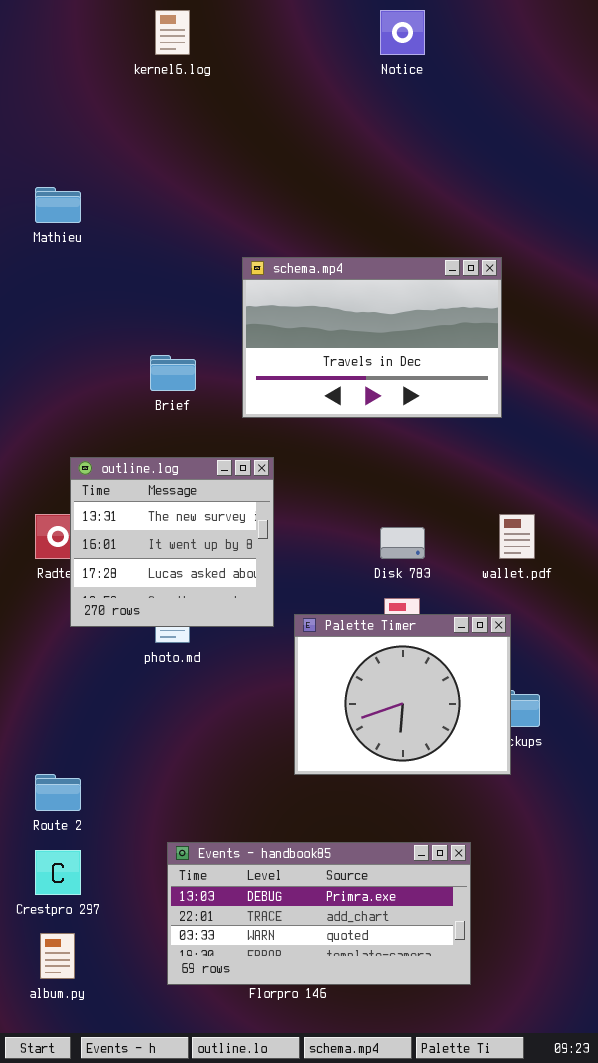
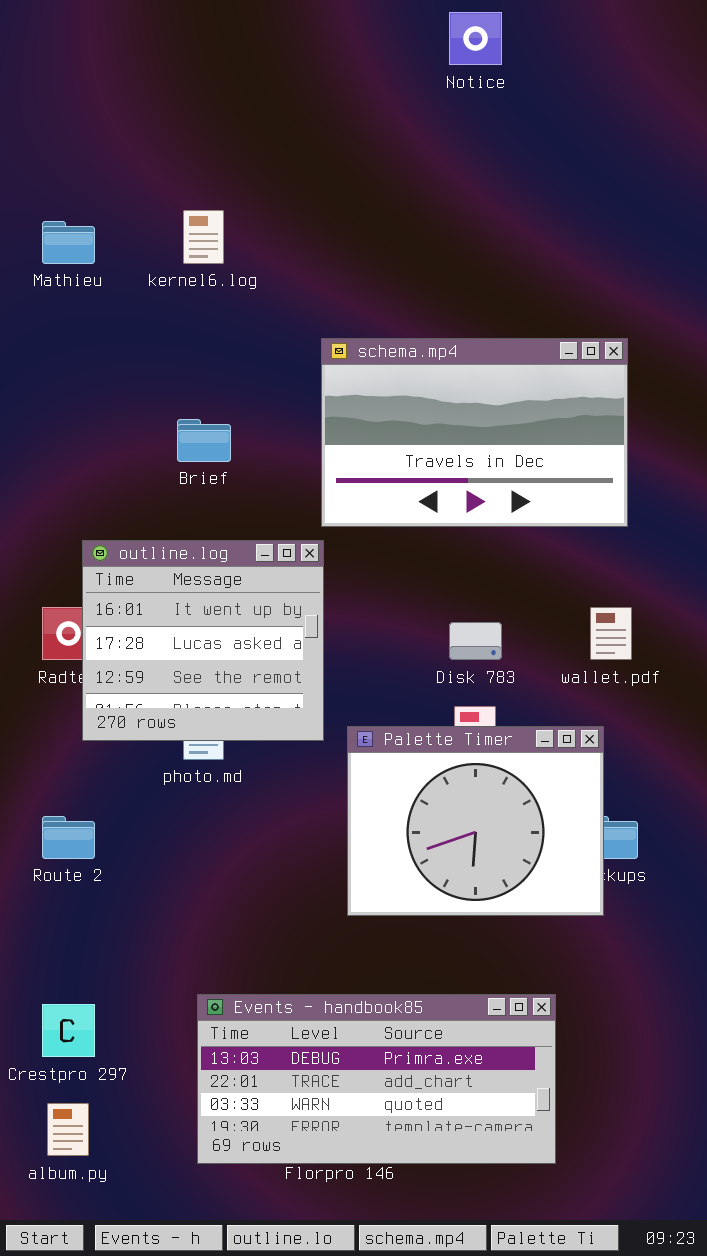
kernel6.log: [155,10,190,55] -> [183,210,224,264], moved
schema.mp4: [242,257,502,418] -> [321,338,628,527], moved
outline.log: [70,457,274,627] -> [82,540,324,741], scrolled down 1 row
Route 2: [35,774,81,811] -> [42,816,95,859], moved

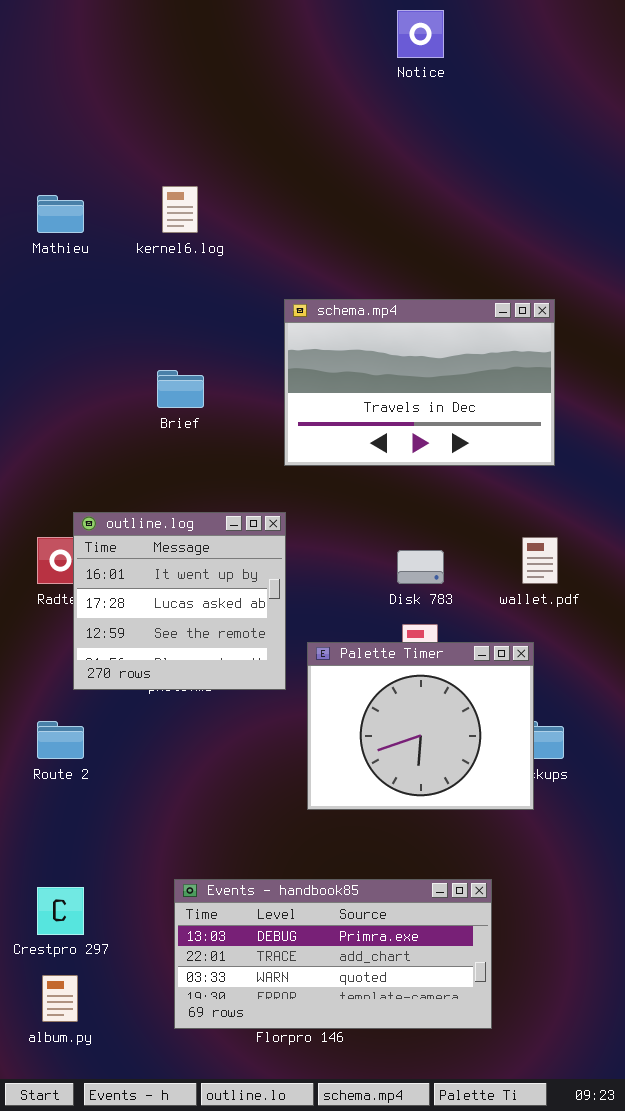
outline.log: [82,540,324,741] -> [73,512,286,690], moved

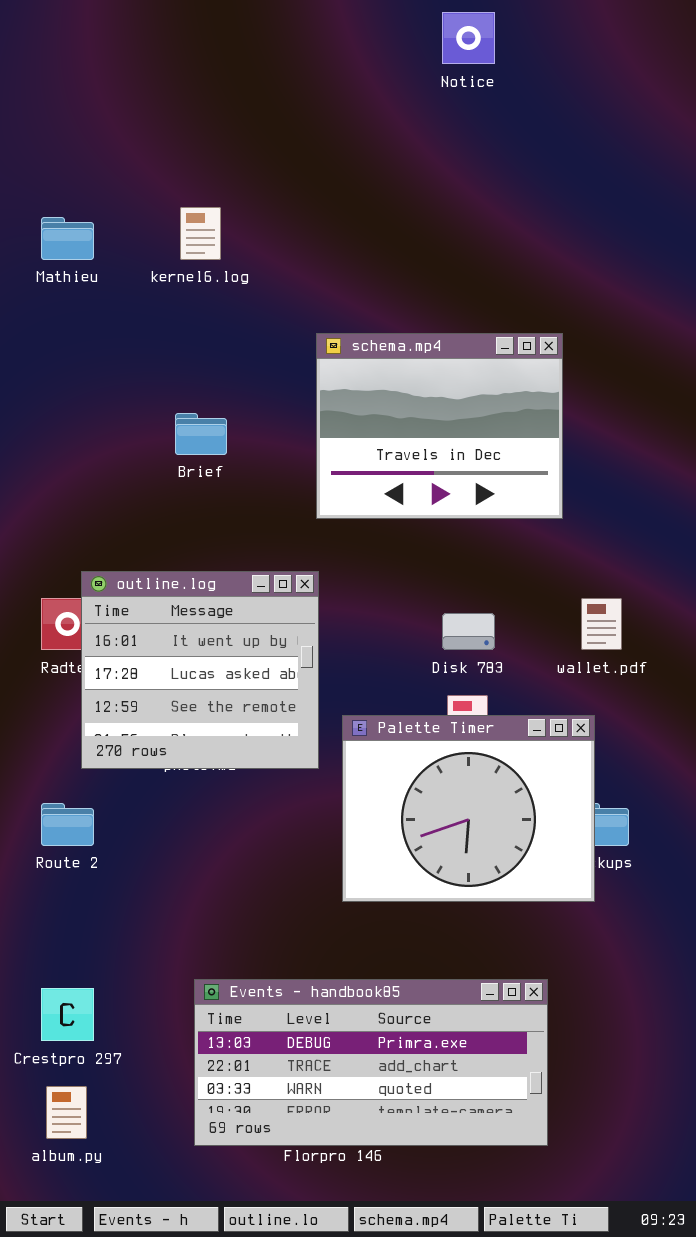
schema.mp4: [284,299,555,466] -> [316,333,563,519], resized

